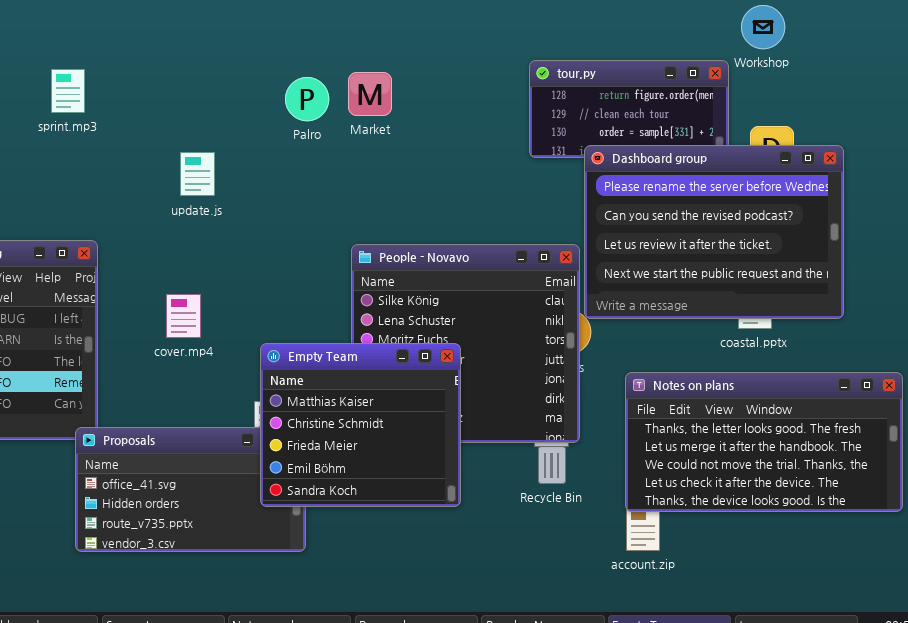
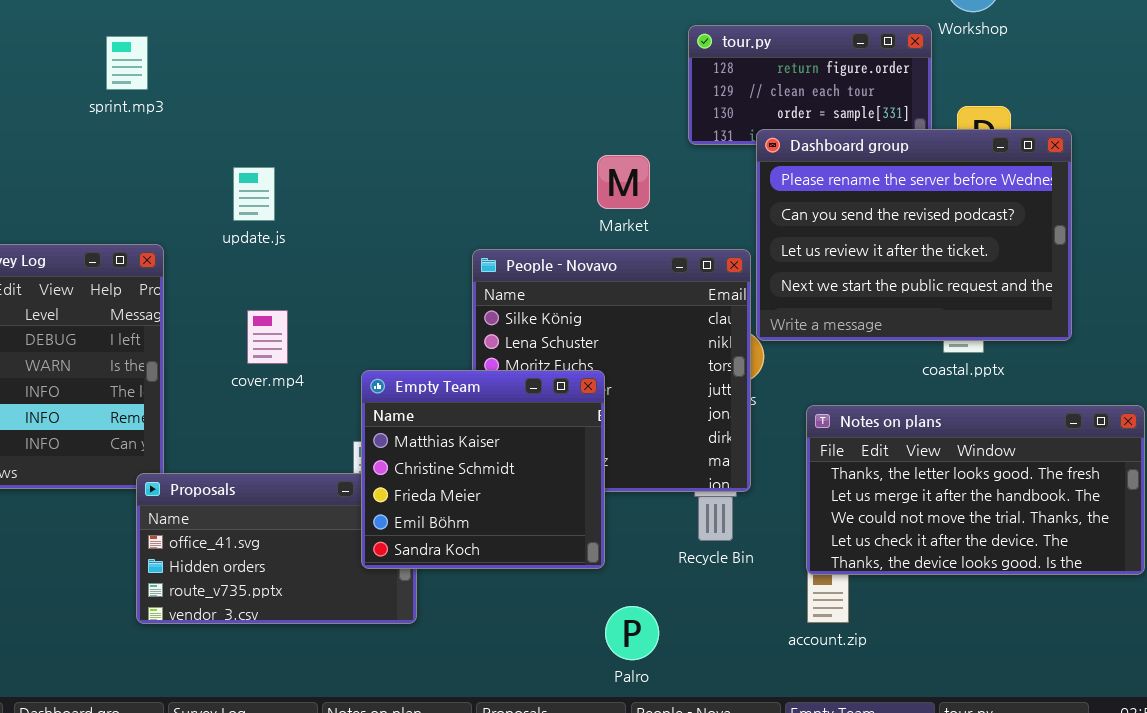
Market: [348,72,392,116] -> [597,155,650,209], moved
Palro: [285,77,329,121] -> [605,606,659,660], moved
update.js: [180,152,215,196] -> [233,167,275,221], moved

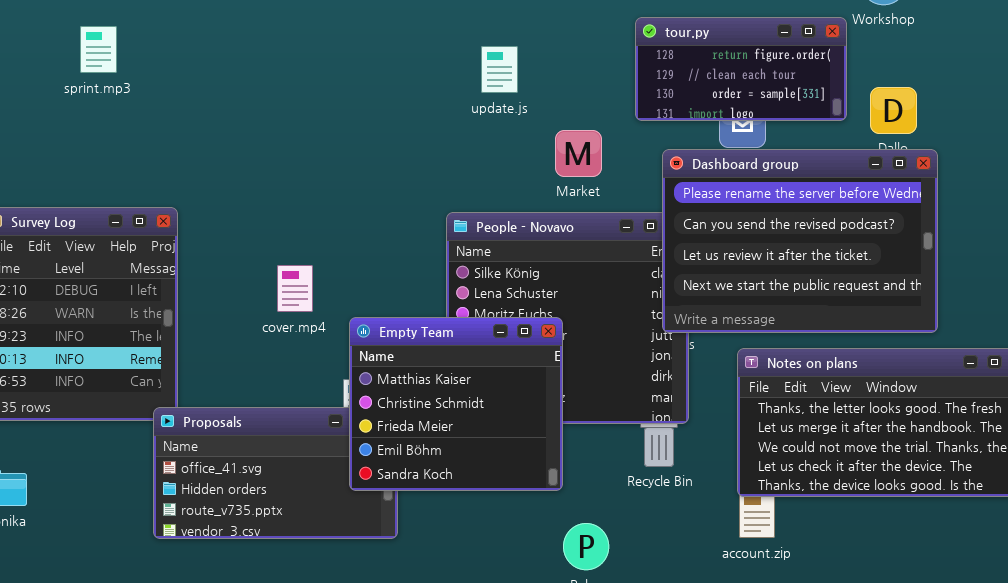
sprint.mp3: [106,36,148,90] -> [80,26,117,73], moved
Dashboard group: [756,129,1072,341] -> [662,149,938,333], moved
update.js: [233,167,275,221] -> [481,46,518,93], moved
cover.mp4: [247,310,288,364] -> [277,265,313,312], moved

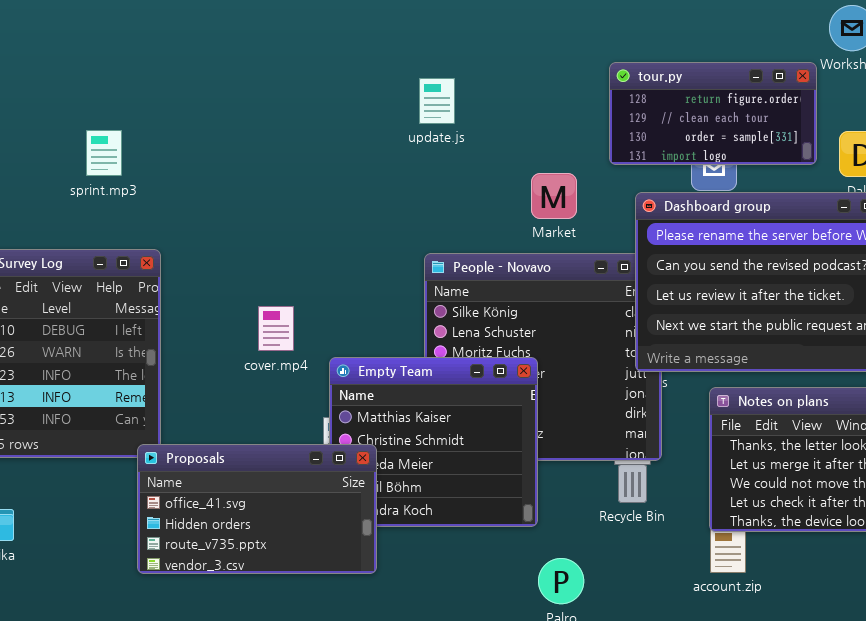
sprint.mp3: [80,26,117,73] -> [86,130,122,176], moved
update.js: [481,46,518,93] -> [419,78,455,124], moved
Proposals: [153,407,398,539] -> [137,444,377,574], raised

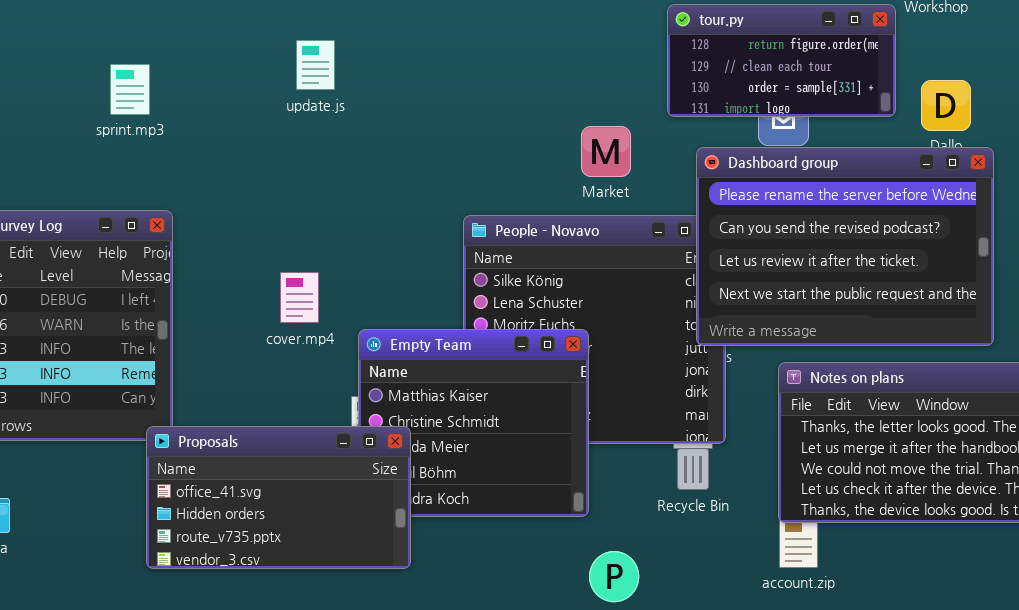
update.js: [419,78,455,124] -> [296,40,335,90], moved
sprint.mp3: [86,130,122,176] -> [110,64,150,115], moved

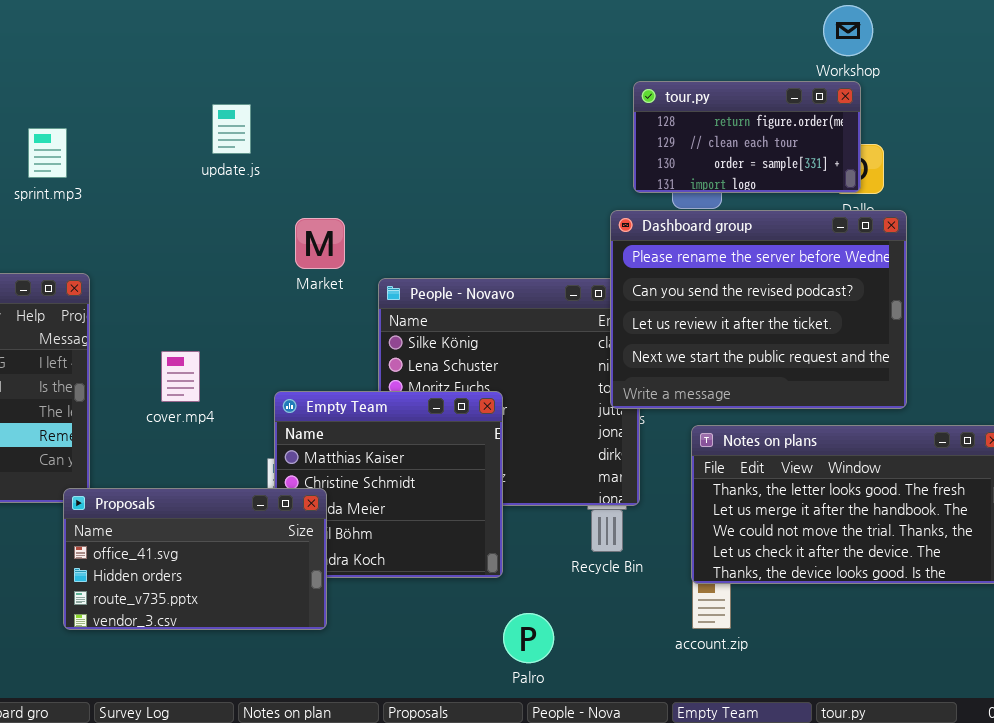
tour.py: [667,4,896,117] -> [633,81,861,193], moved
Market: [581,126,631,177] -> [295,218,345,269], moved
cover.mp4: [280,272,319,323] -> [161,351,200,402], moved

